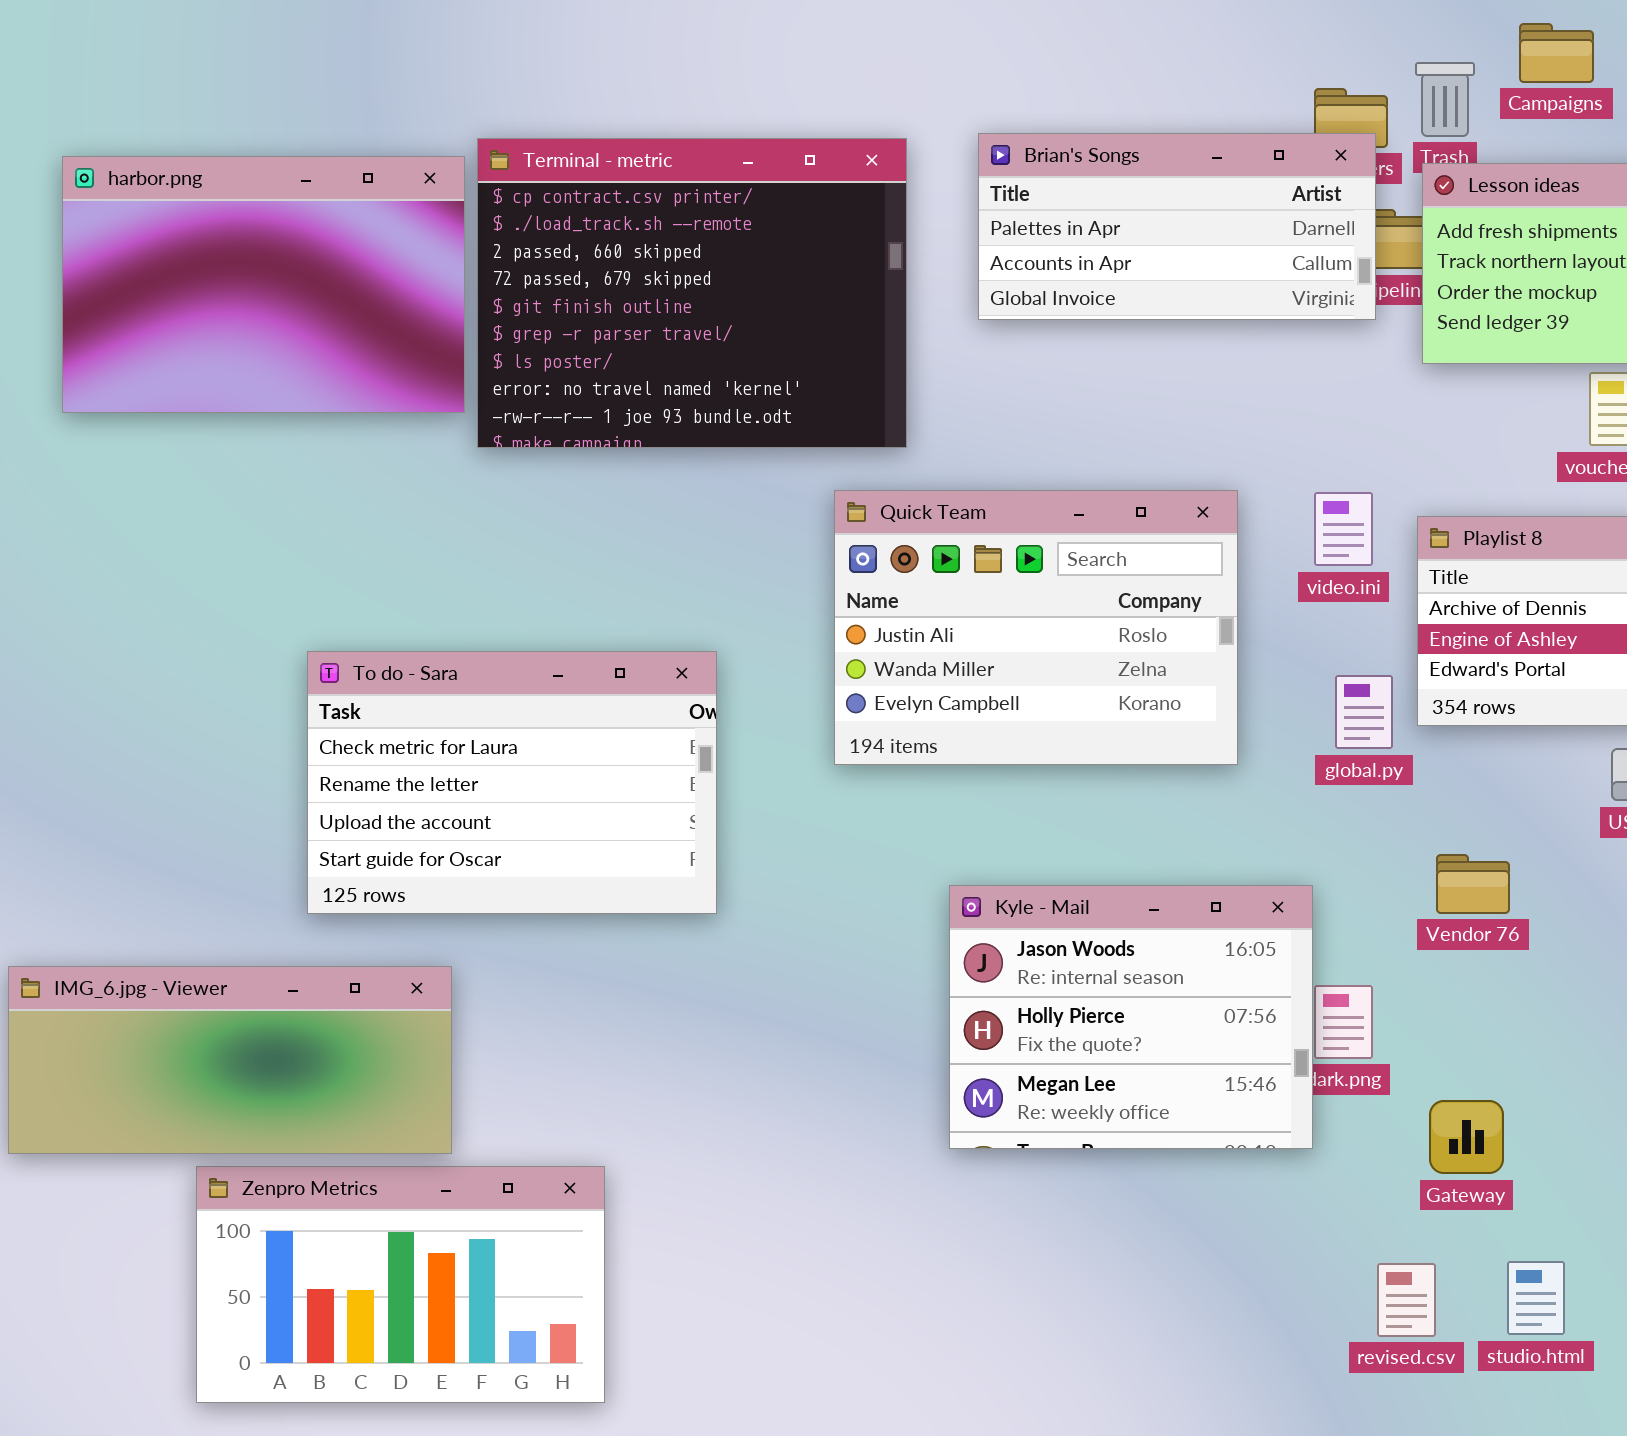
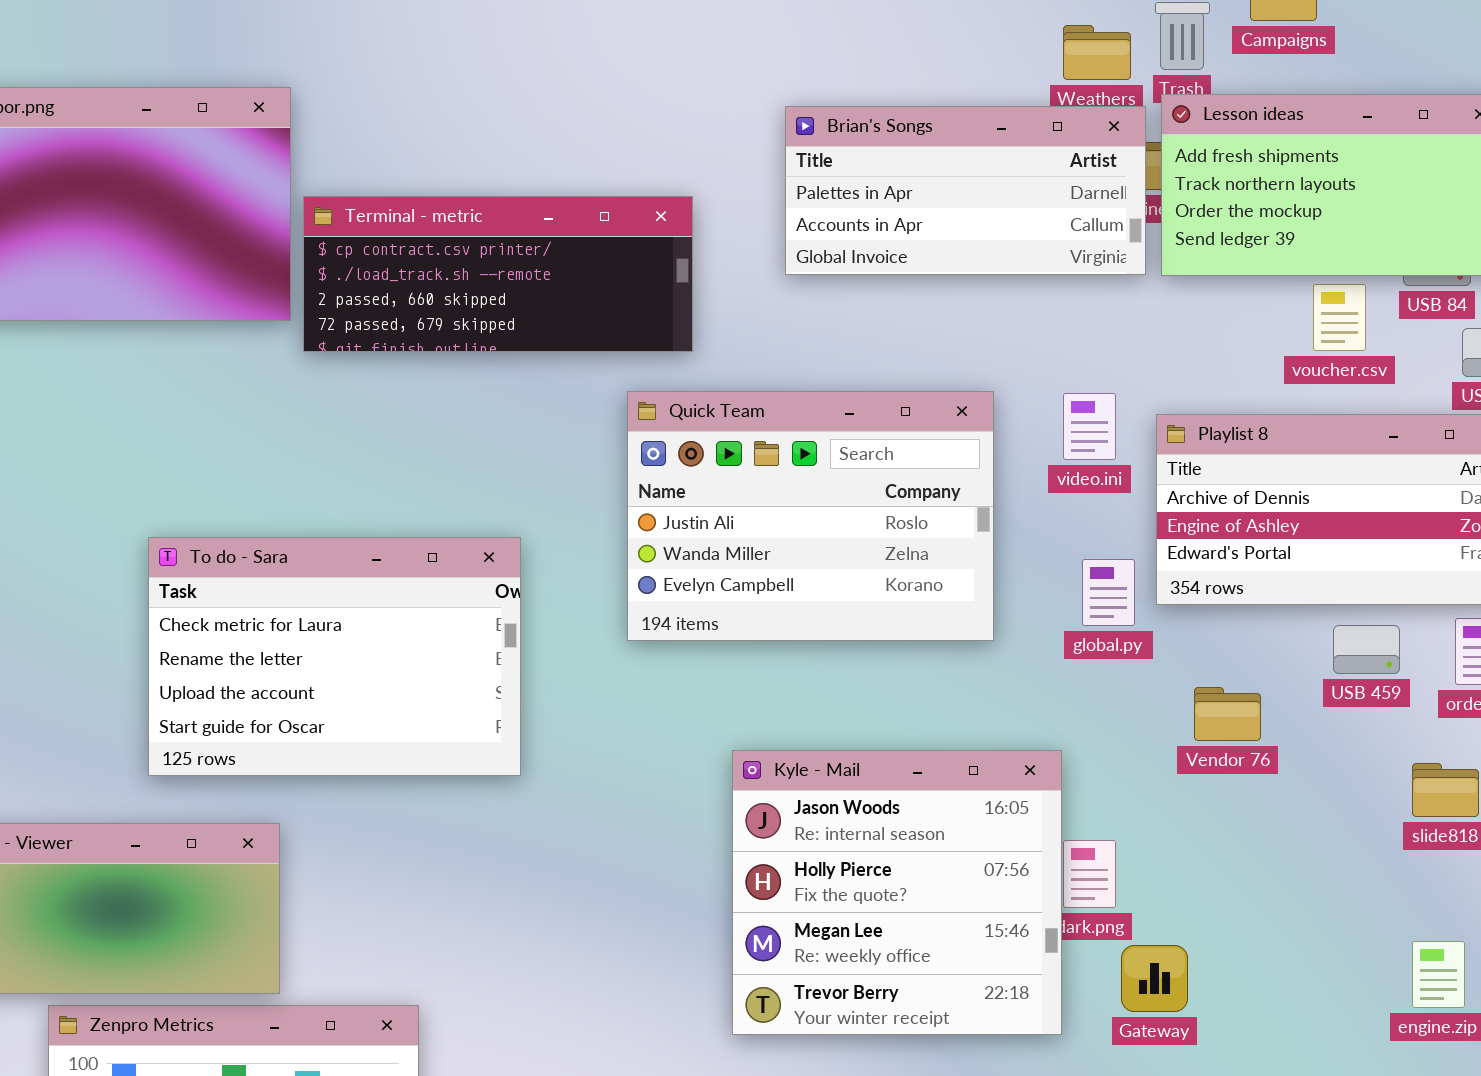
Brian's Songs: [978,133,1376,320] -> [785,106,1146,275], moved
Terminal - metric: [477,138,907,448] -> [303,196,693,352], resized
Vendor 76: [1436,854,1510,914] -> [1194,687,1261,741], moved
Kyle - Mail: [949,885,1313,1149] -> [732,750,1062,1035], resized
Gateway: [1429,1100,1504,1174] -> [1121,945,1188,1012], moved

